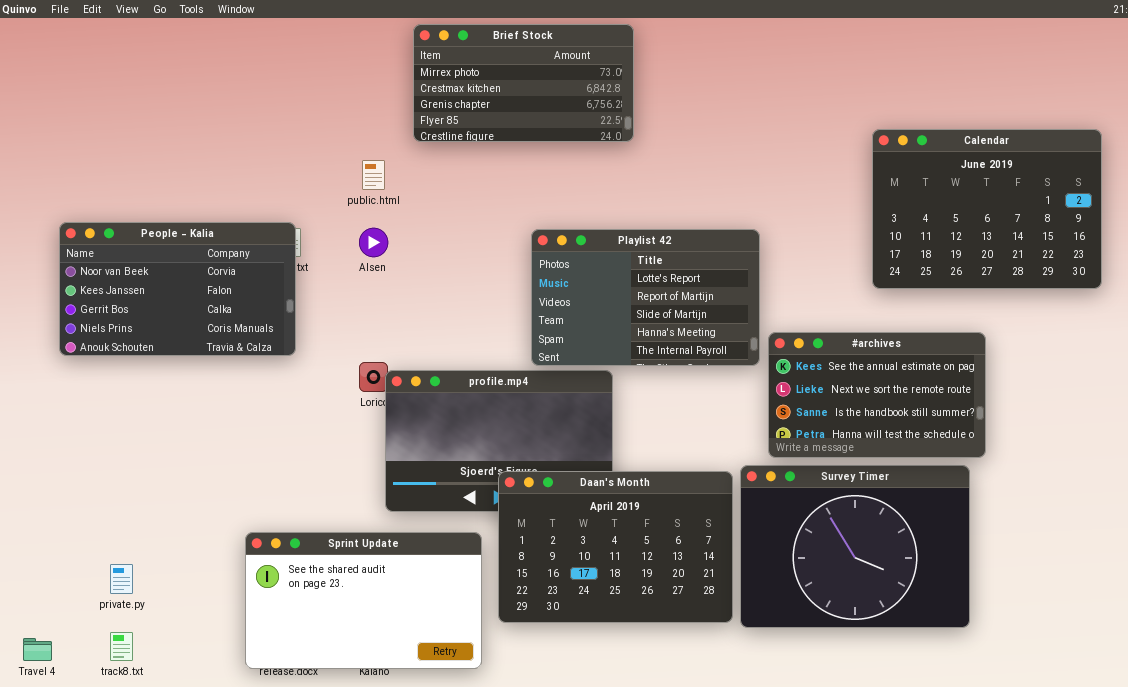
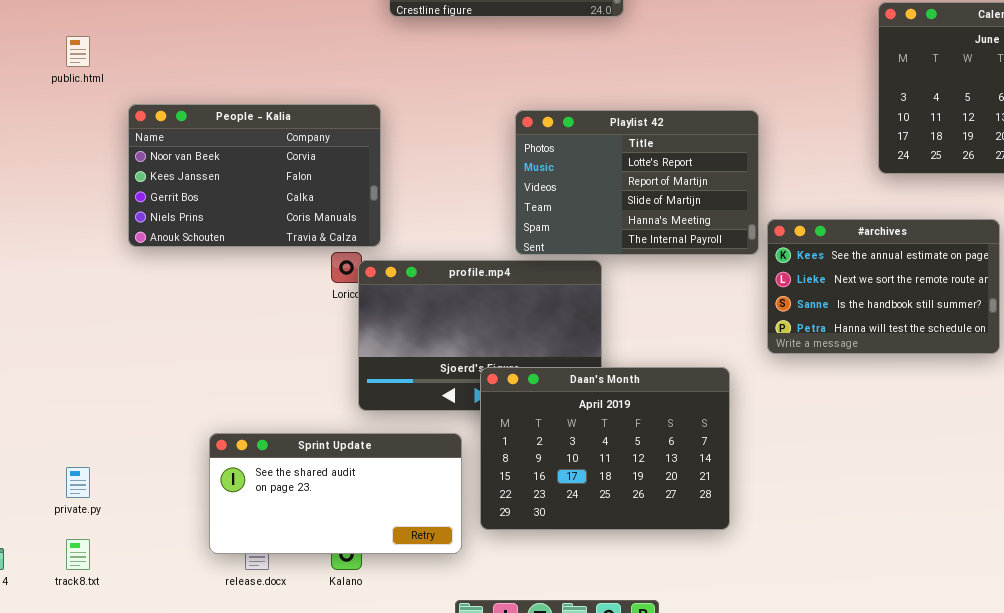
public.html: [362,160,385,190] -> [66,36,90,67], moved
People - Kalia: [59,222,296,356] -> [128,104,381,247], moved
Survey Timer: [740,465,970,628] -> none, closed
Sprint Update: [245,532,482,669] -> [209,433,462,554], resized

